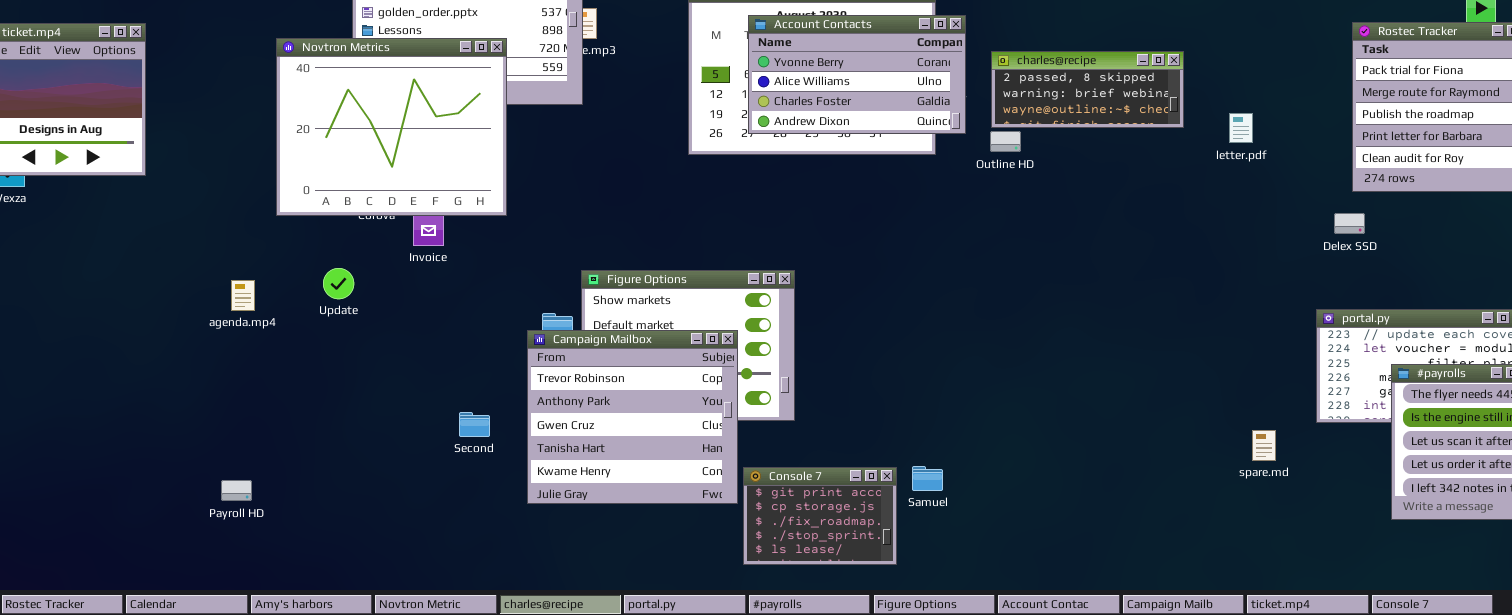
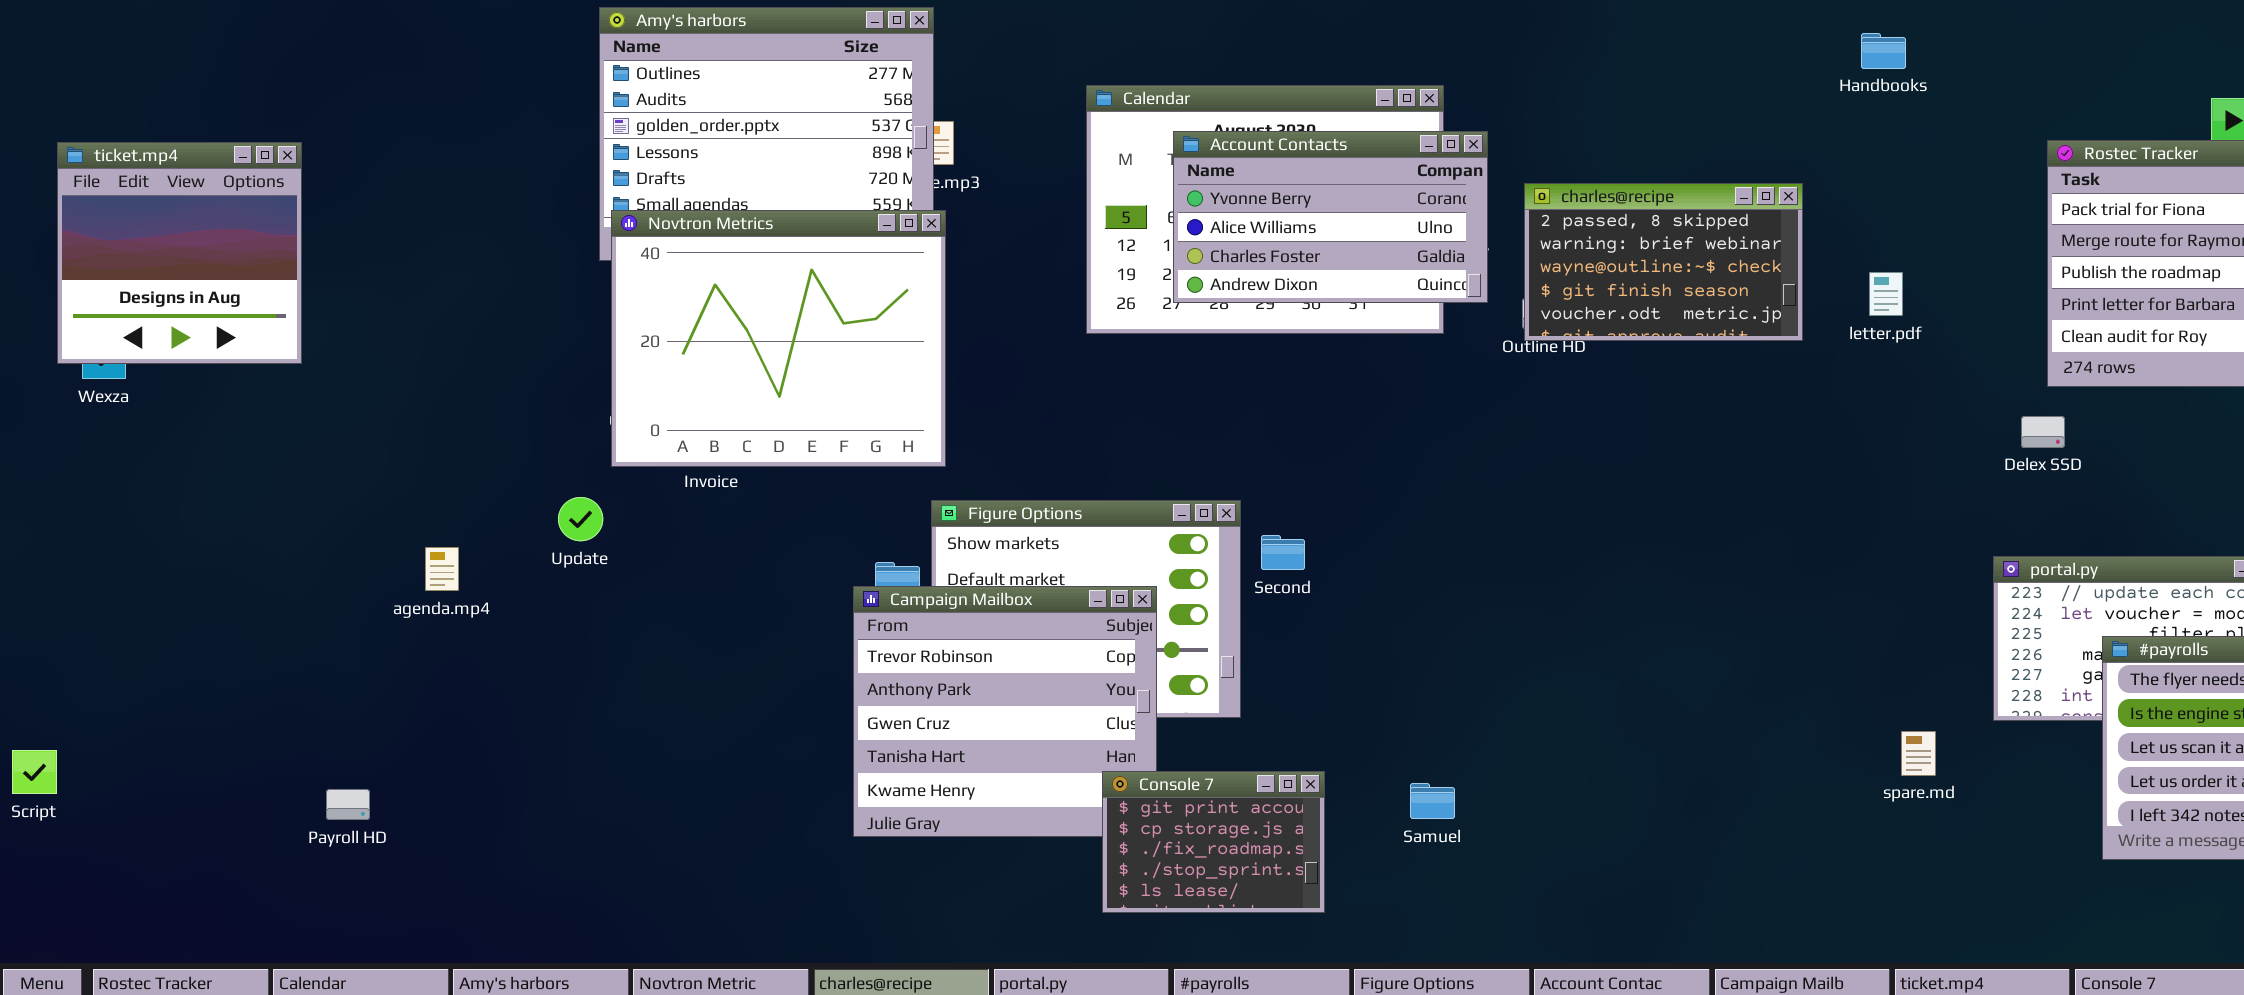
Novtron Metrics: [276,38,507,216] -> [611,210,946,467], moved
charles@recipe: [991,51,1184,128] -> [1524,183,1803,341], resized
agenda.mp4: [231,280,255,311] -> [425,547,459,591], moved
Second: [459,412,490,437] -> [1261,535,1305,570], moved
Console 7: [743,467,897,565] -> [1102,771,1325,913], moved
Payroll HD: [221,480,252,501] -> [326,789,370,820], moved

